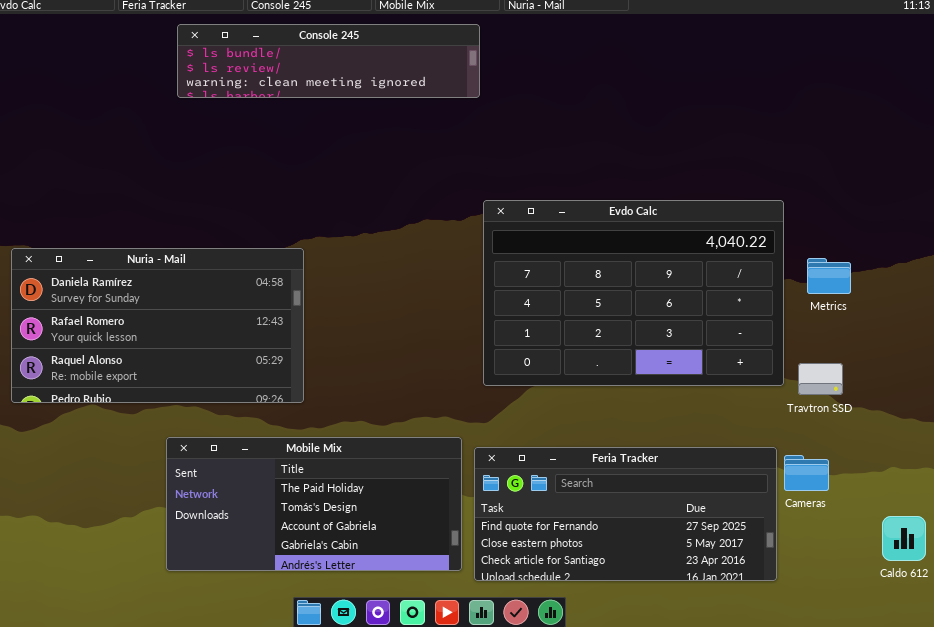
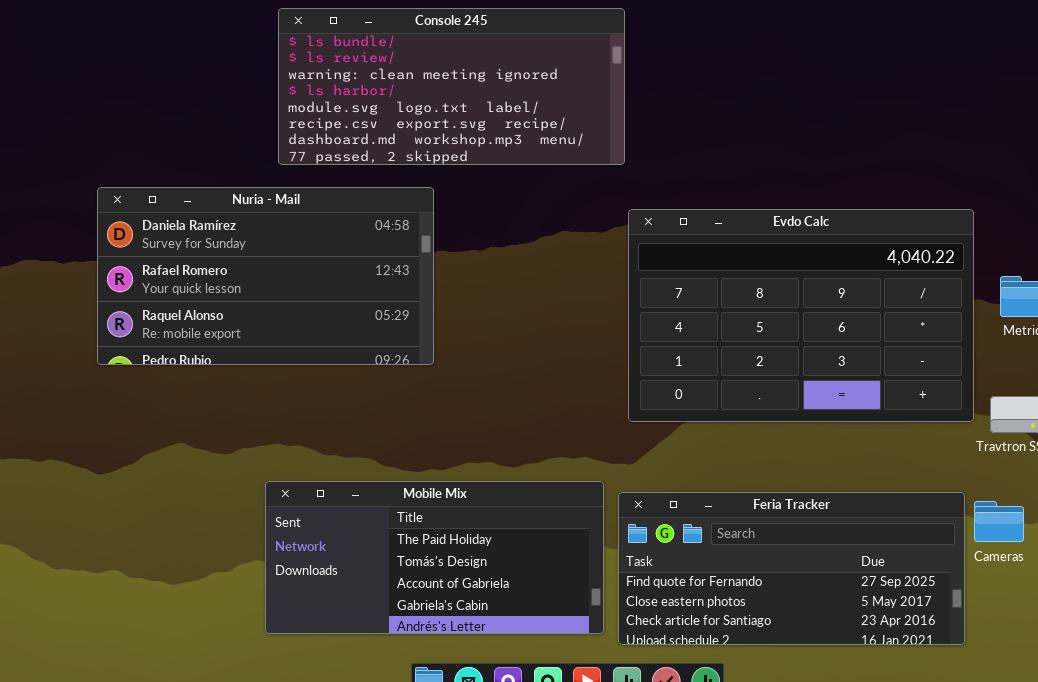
Console 245: [177,24,480,98] -> [278,8,625,165], resized
Nuria - Mail: [11,248,304,403] -> [97,187,434,365], moved

